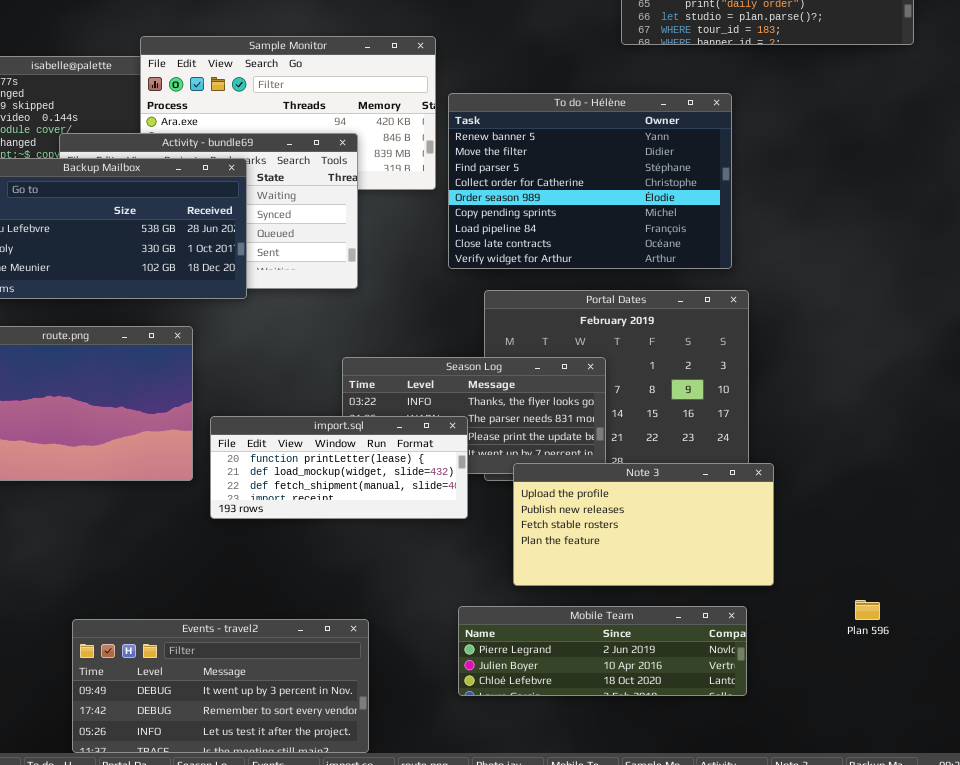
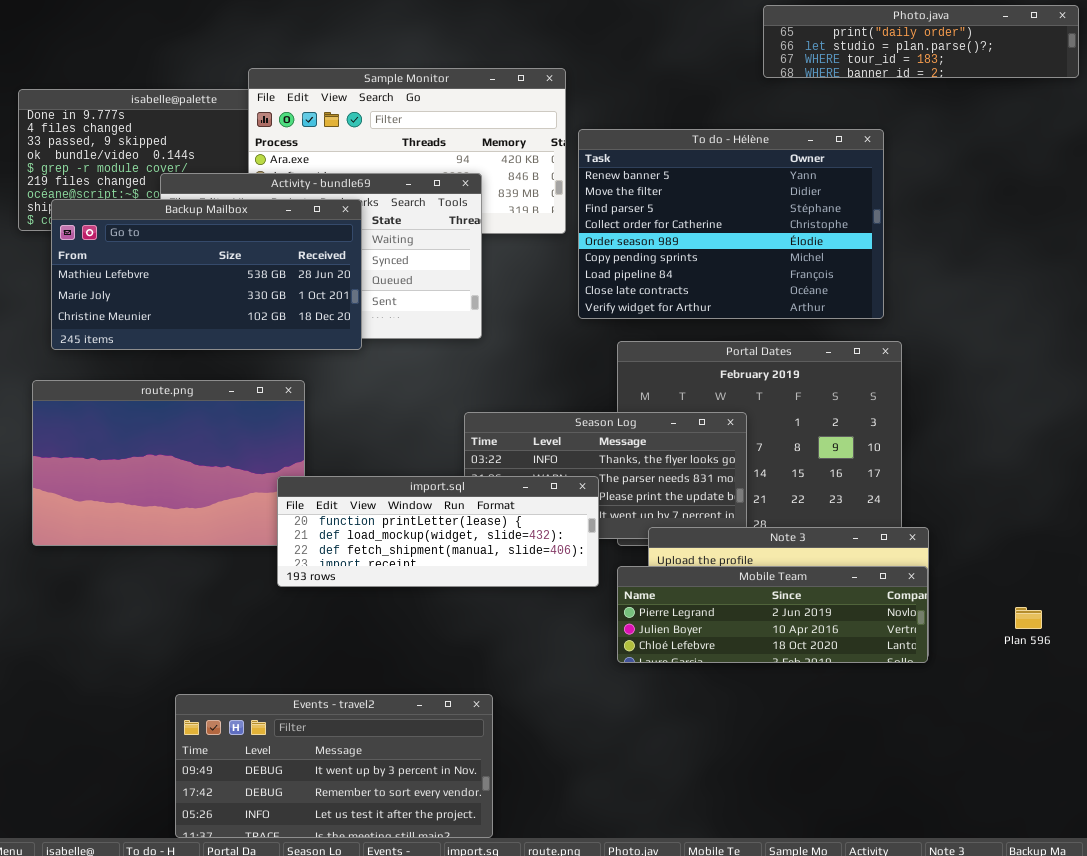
import.sql: [210,416,468,519] -> [277,476,599,587], resized
Plan 596: [855,600,880,620] -> [1015,607,1042,629], moved
Mobile Team: [458,606,747,696] -> [617,566,928,663], moved

